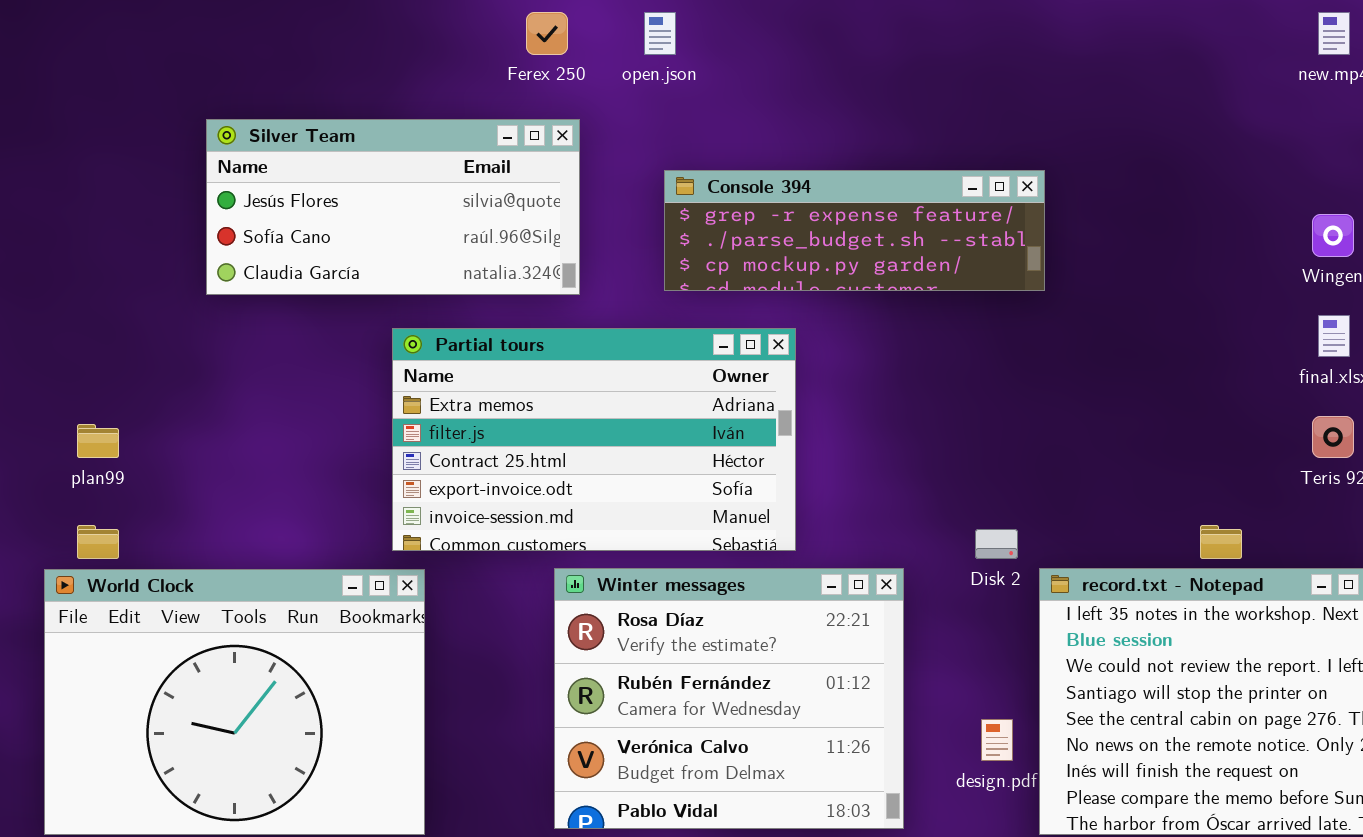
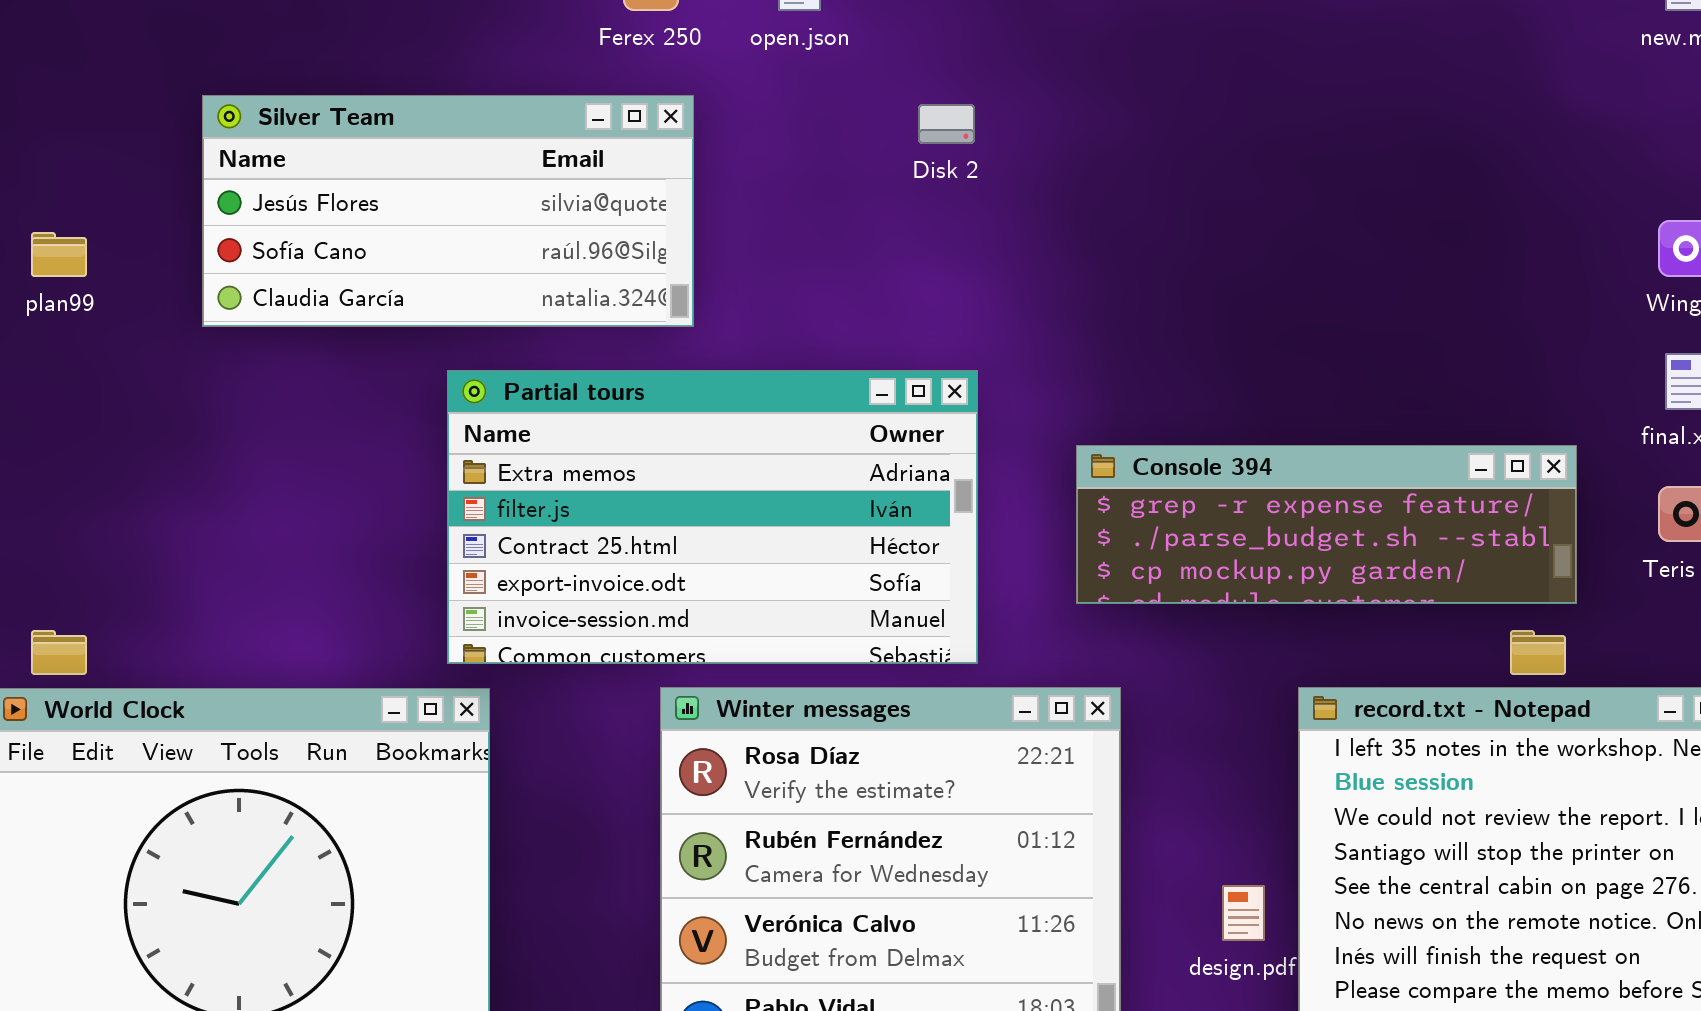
Console 394: [664,170,1045,291] -> [1076,445,1577,604], moved
plan99: [77,424,119,458] -> [31,232,87,277], moved
Disk 2: [975,529,1018,559] -> [918,104,975,144], moved

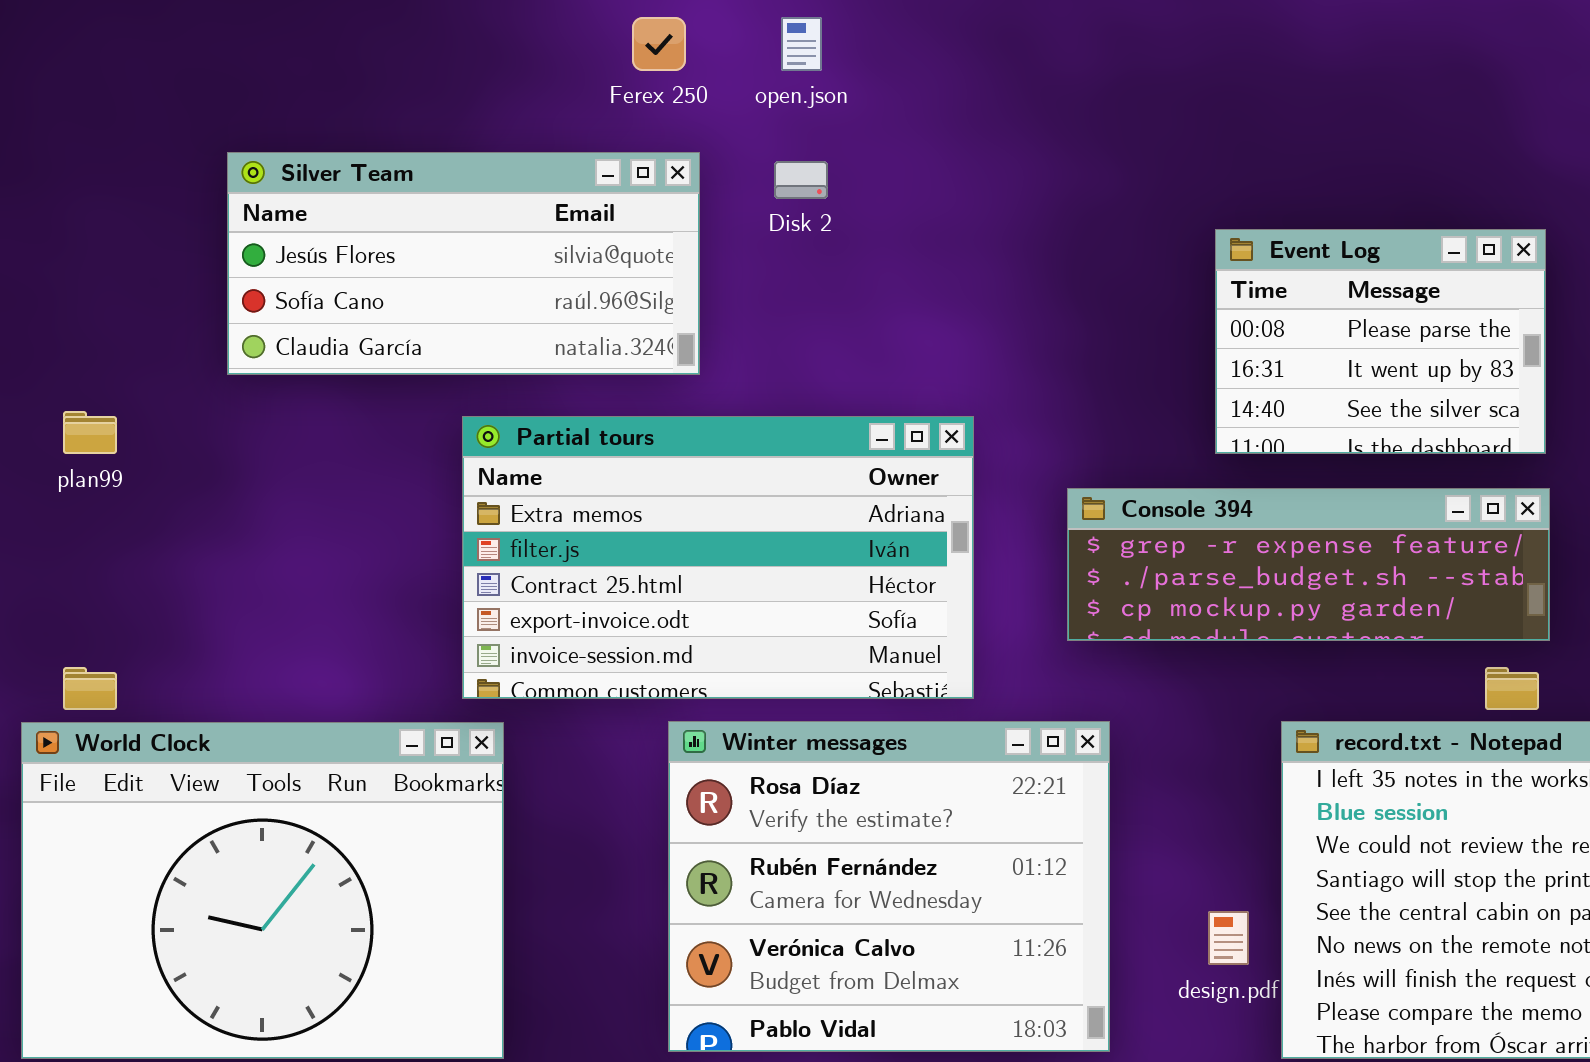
Disk 2: [918,104,975,144] -> [774,161,828,199], moved
Event Log: none -> [1215,229,1546,454], opened
plan99: [31,232,87,277] -> [63,411,117,454], moved

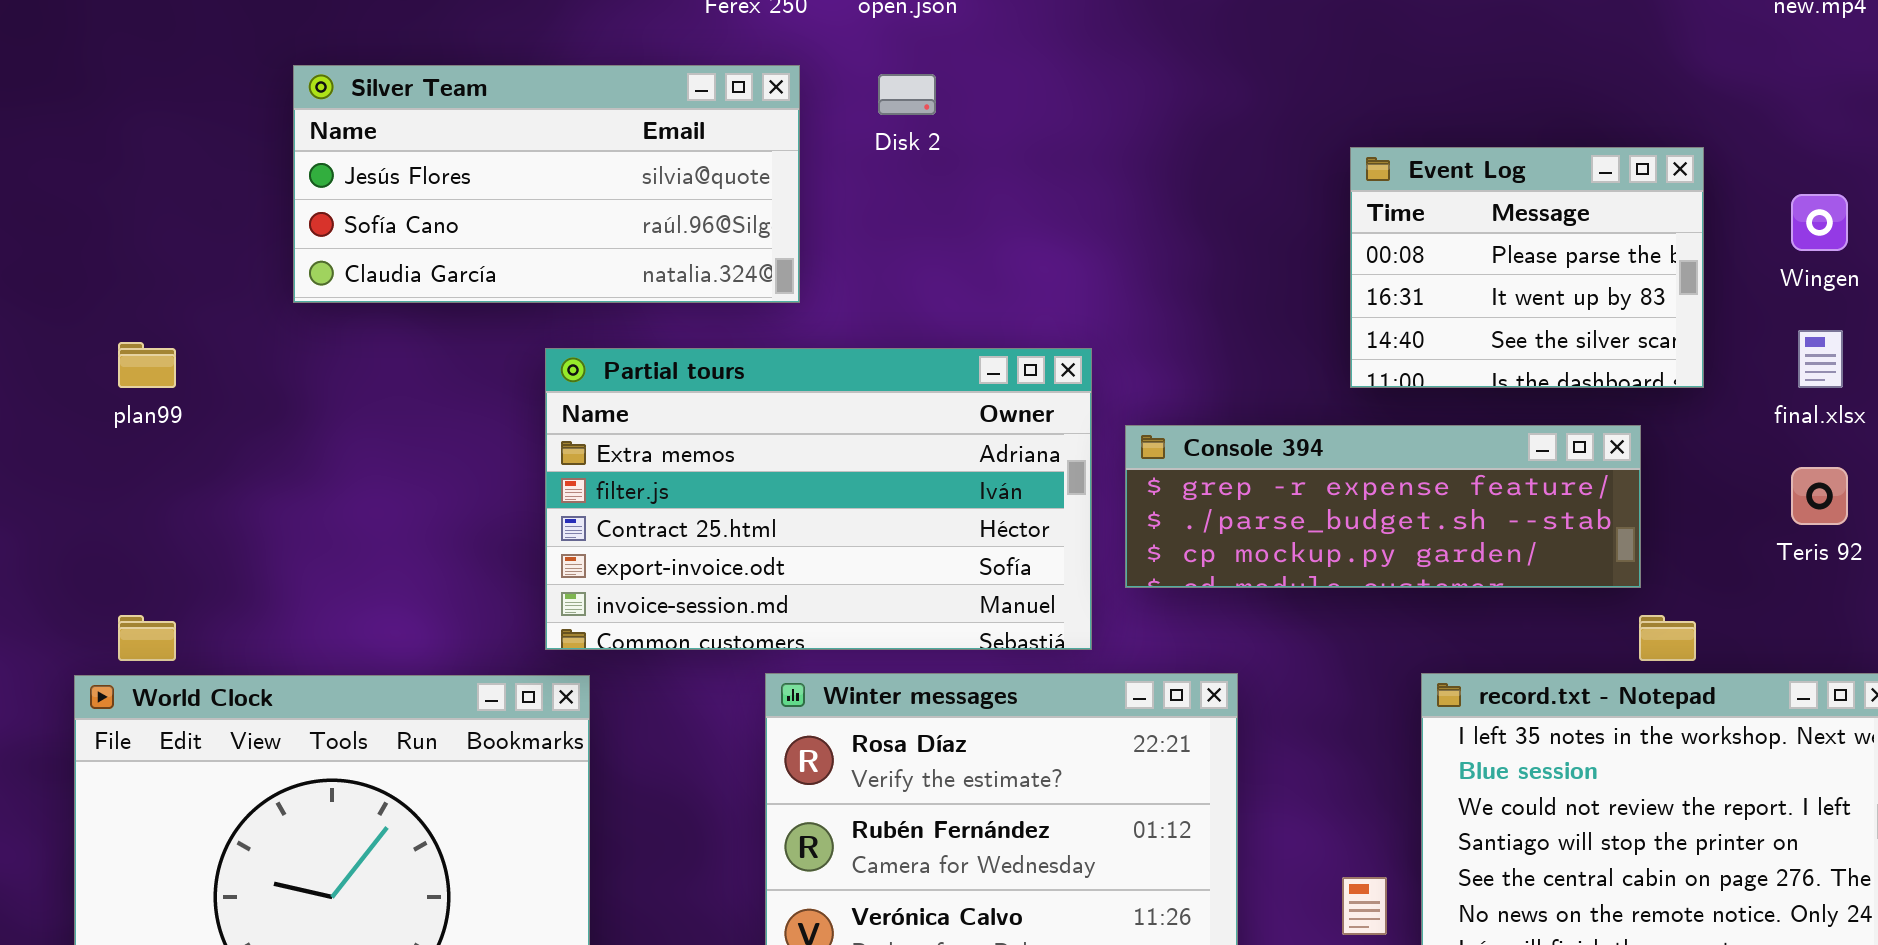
Console 394: [1067,488,1550,641] -> [1125,425,1641,588], moved

